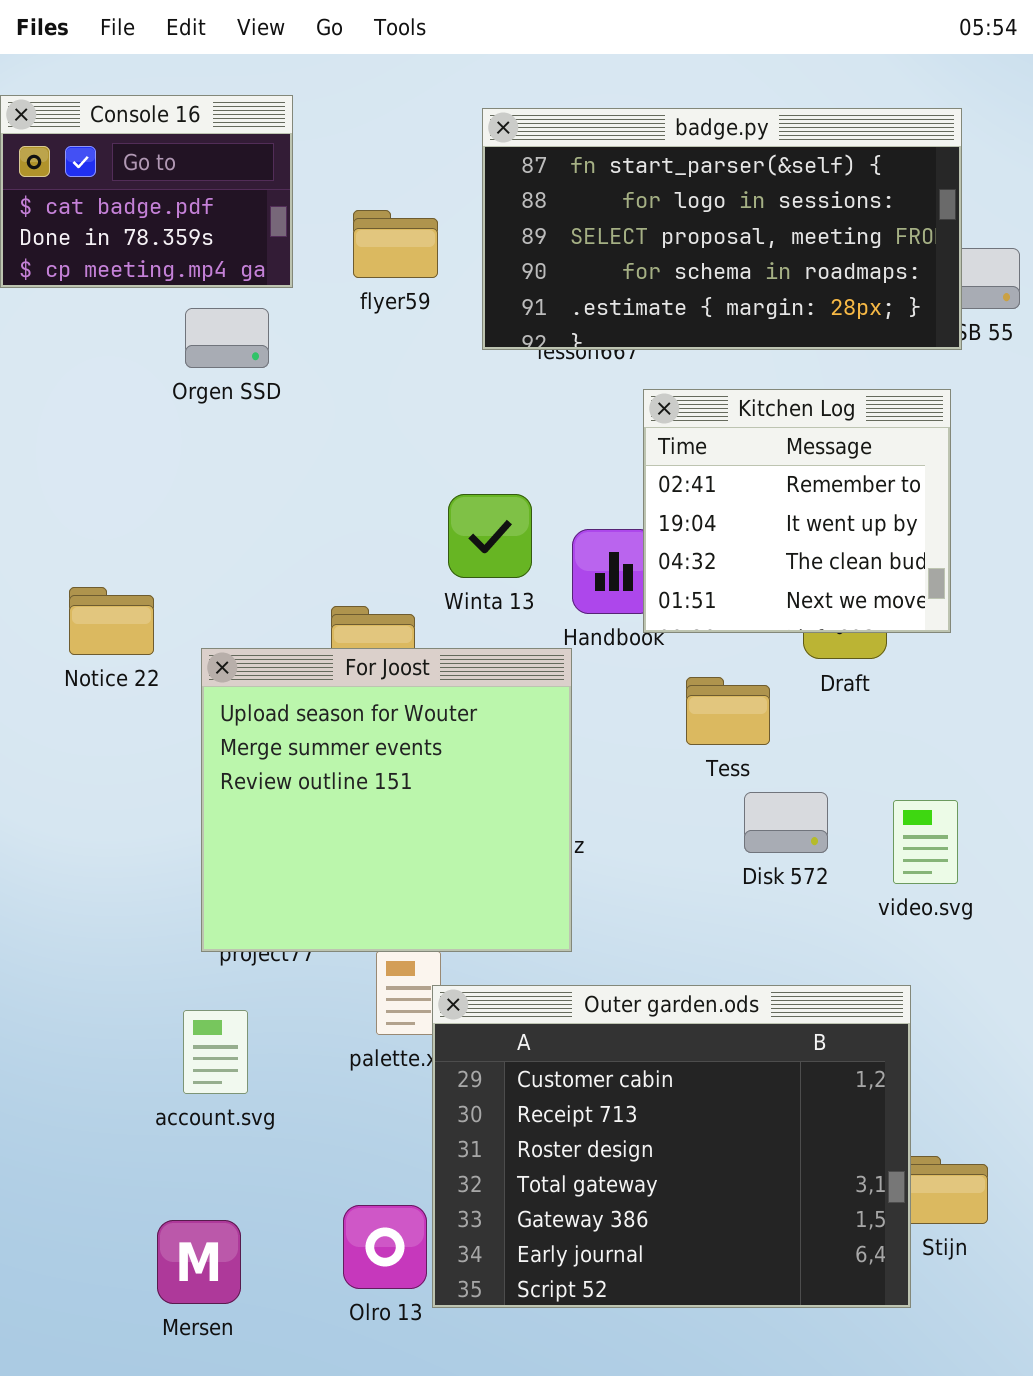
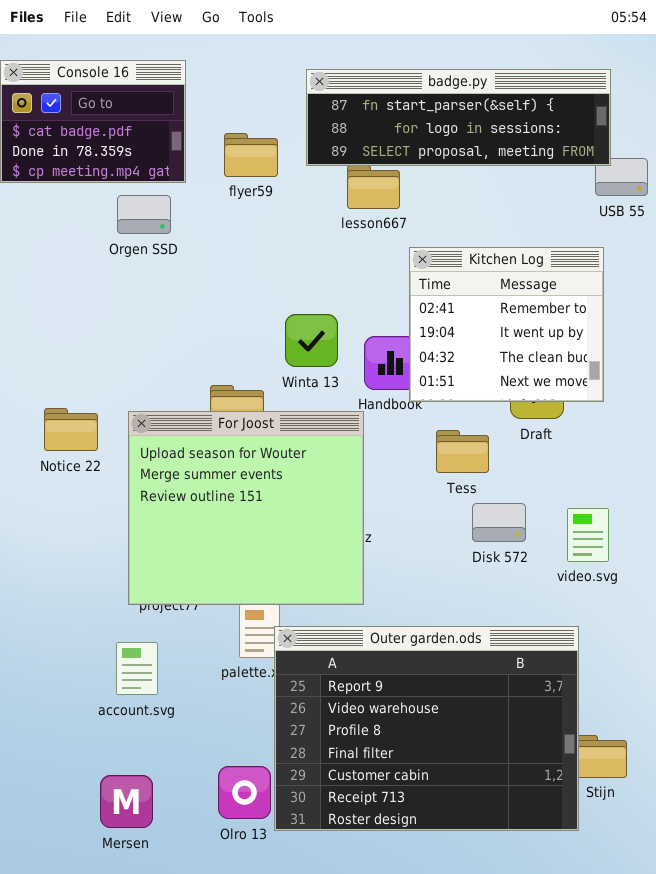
badge.py: [482,108,962,350] -> [306,69,611,166], resized
Notice 22: [69,587,154,655] -> [44,408,98,451], moved
Outer garden.ods: [432,985,911,1308] -> [274,626,579,831], scrolled up 4 rows

